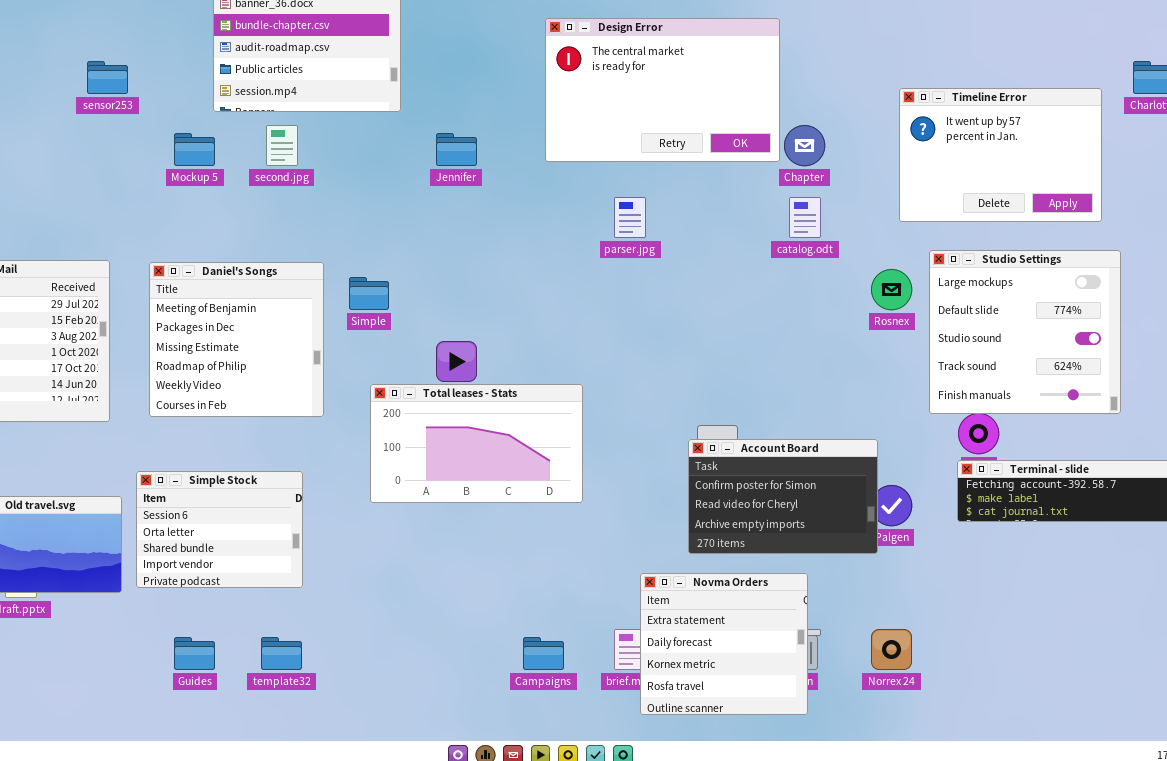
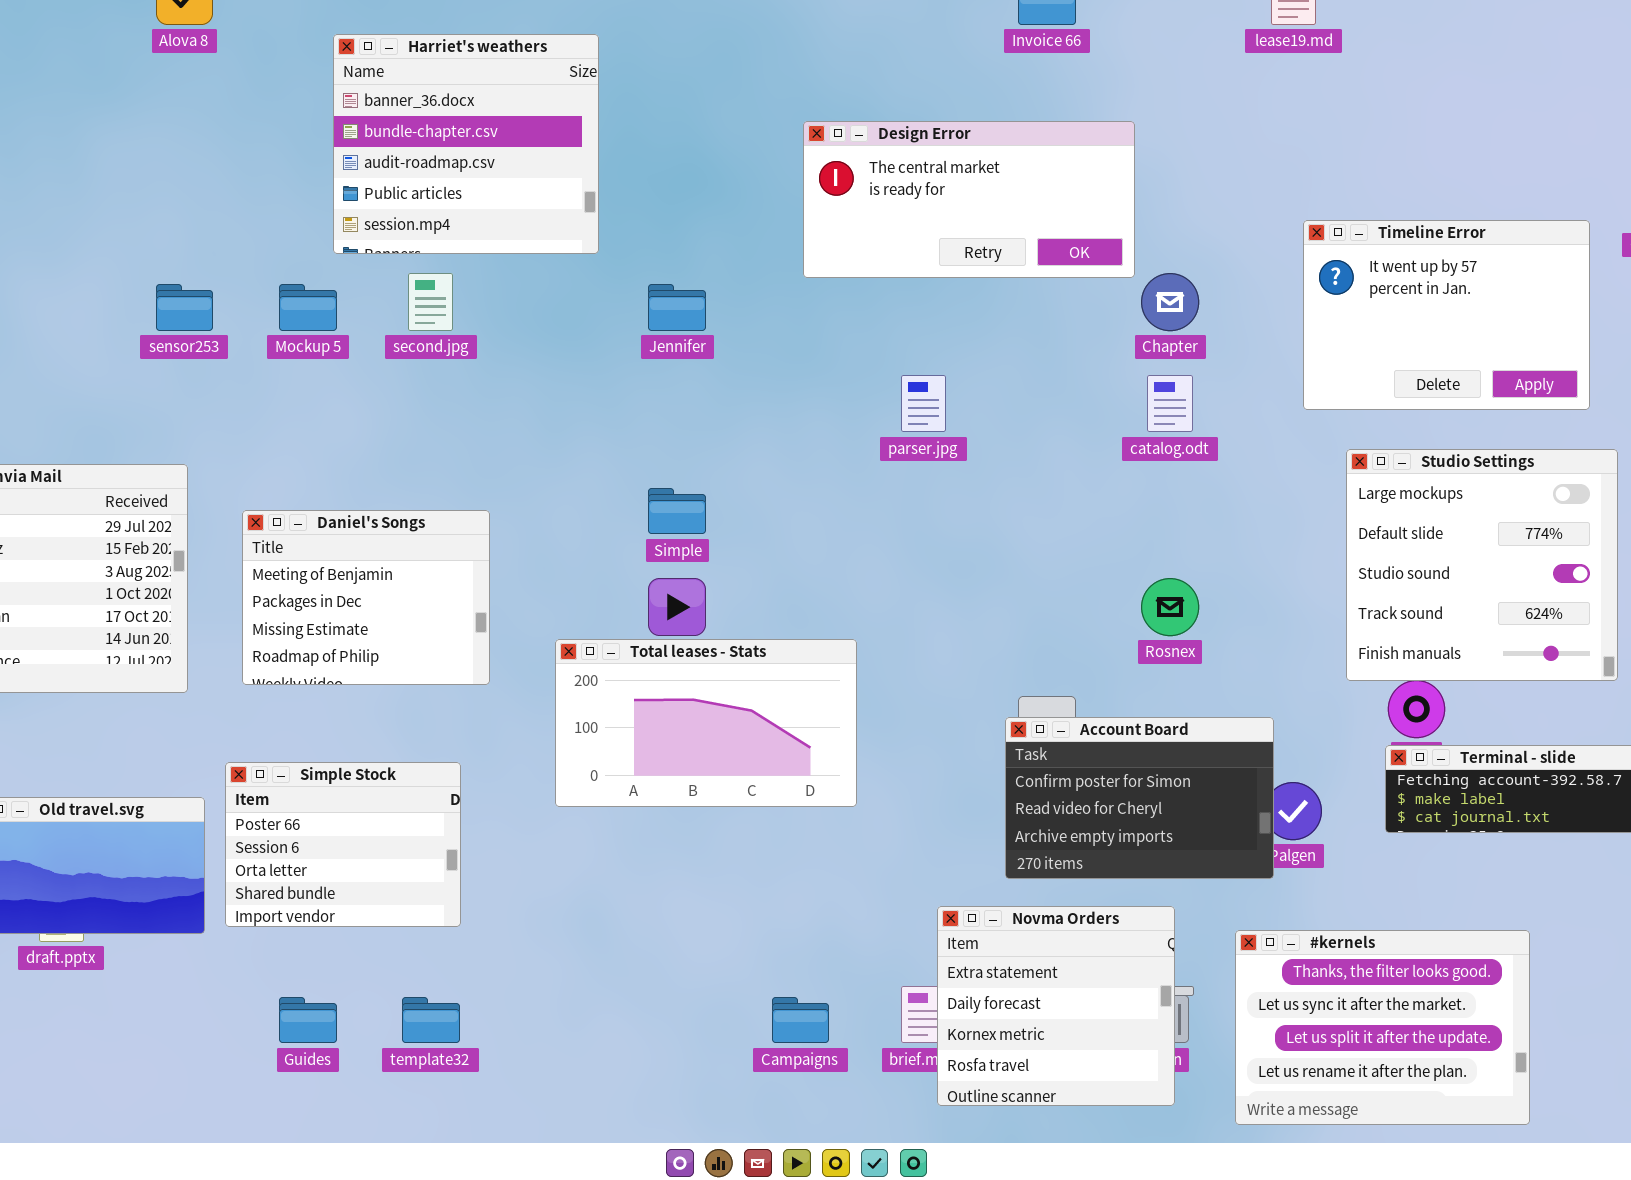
Design Error: [545,18,780,162] -> [803,121,1135,278], resized
sensor253: [87,61,128,94] -> [156,284,213,331], moved
Daniel's Songs: [149,262,324,417] -> [242,510,490,685], resized
Rosnex: [871,269,912,310] -> [1141,578,1199,636], moved
Simple: [349,277,389,310] -> [648,488,706,534], moved
Simple Stock: [136,471,303,588] -> [225,762,461,927], scrolled up 1 row
#kernels: none -> [1235,930,1530,1125], opened

